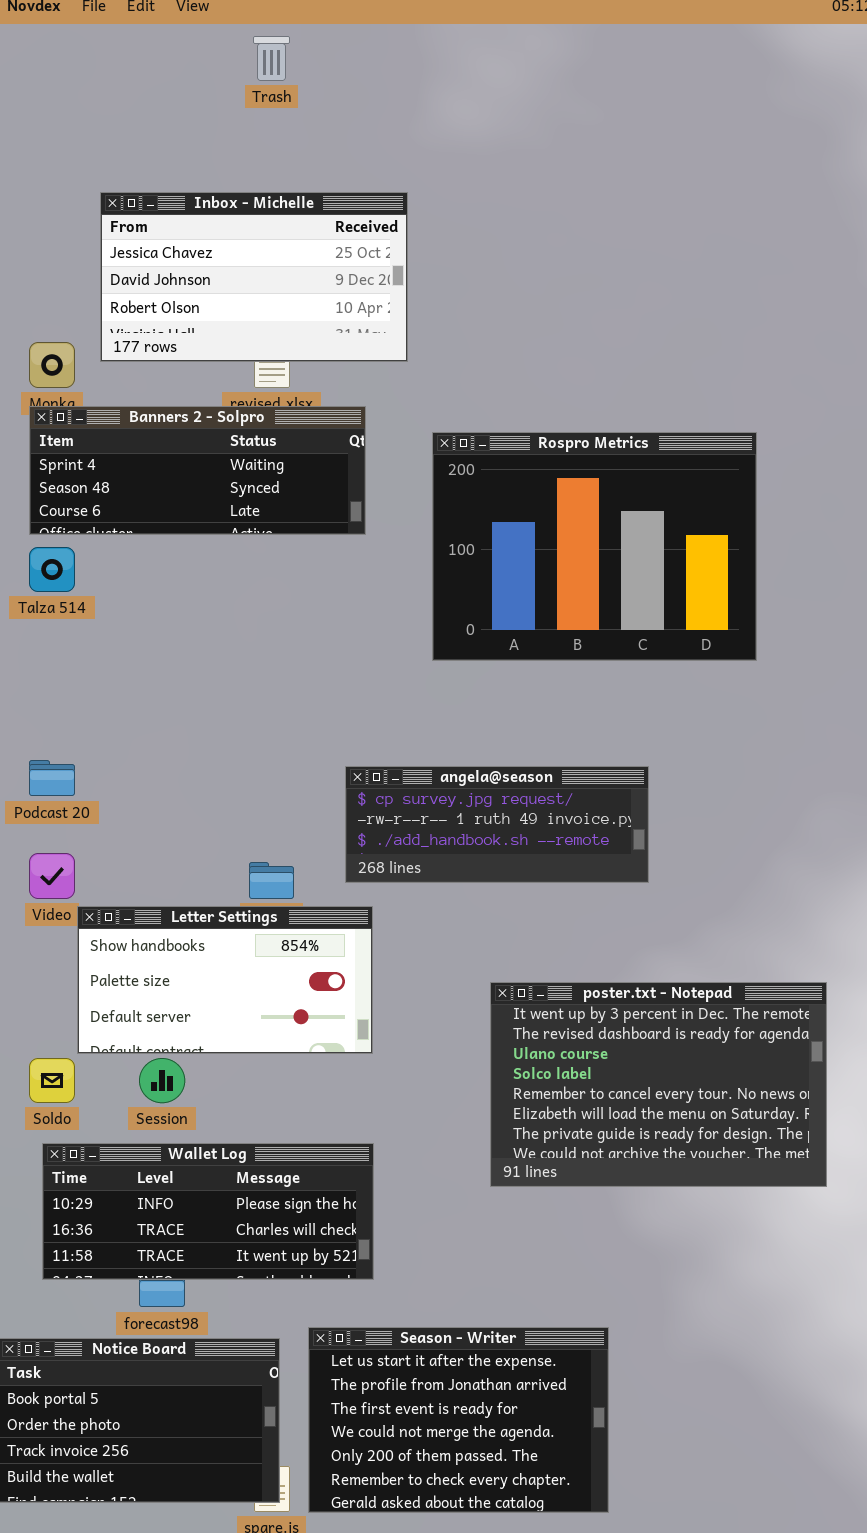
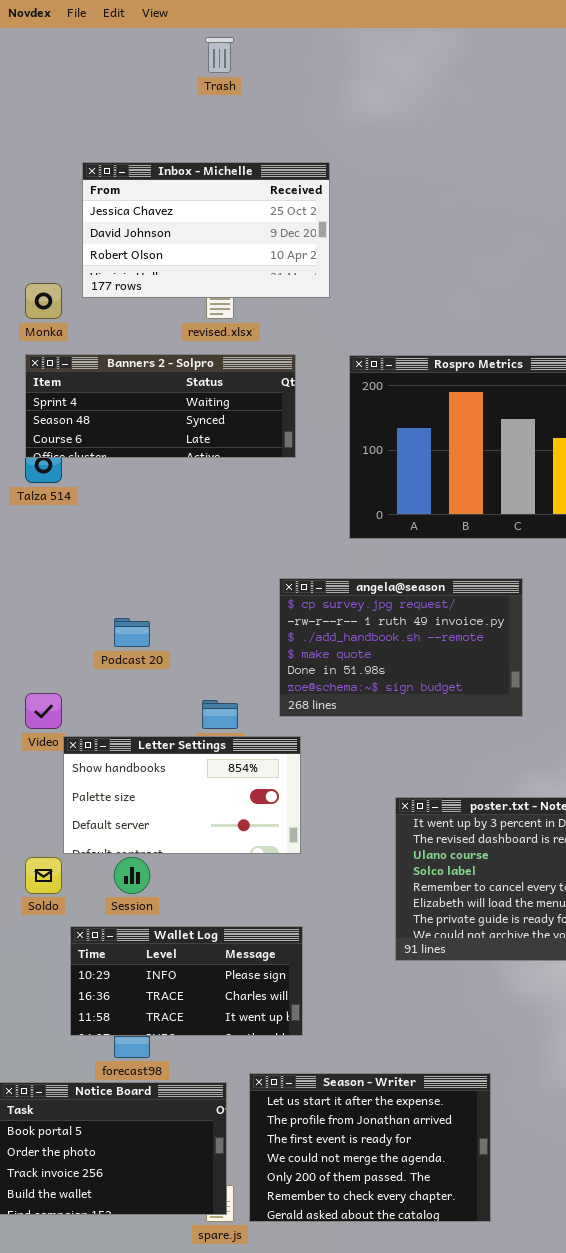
Banners 2 - Solpro: [29,406,366,535] -> [25,354,296,458], moved
Podcast 20: [29,760,75,796] -> [114,618,150,647], moved
angela@season: [345,766,649,883] -> [279,578,523,717], resized
Wallet Log: [42,1143,374,1280] -> [70,926,303,1036], resized

